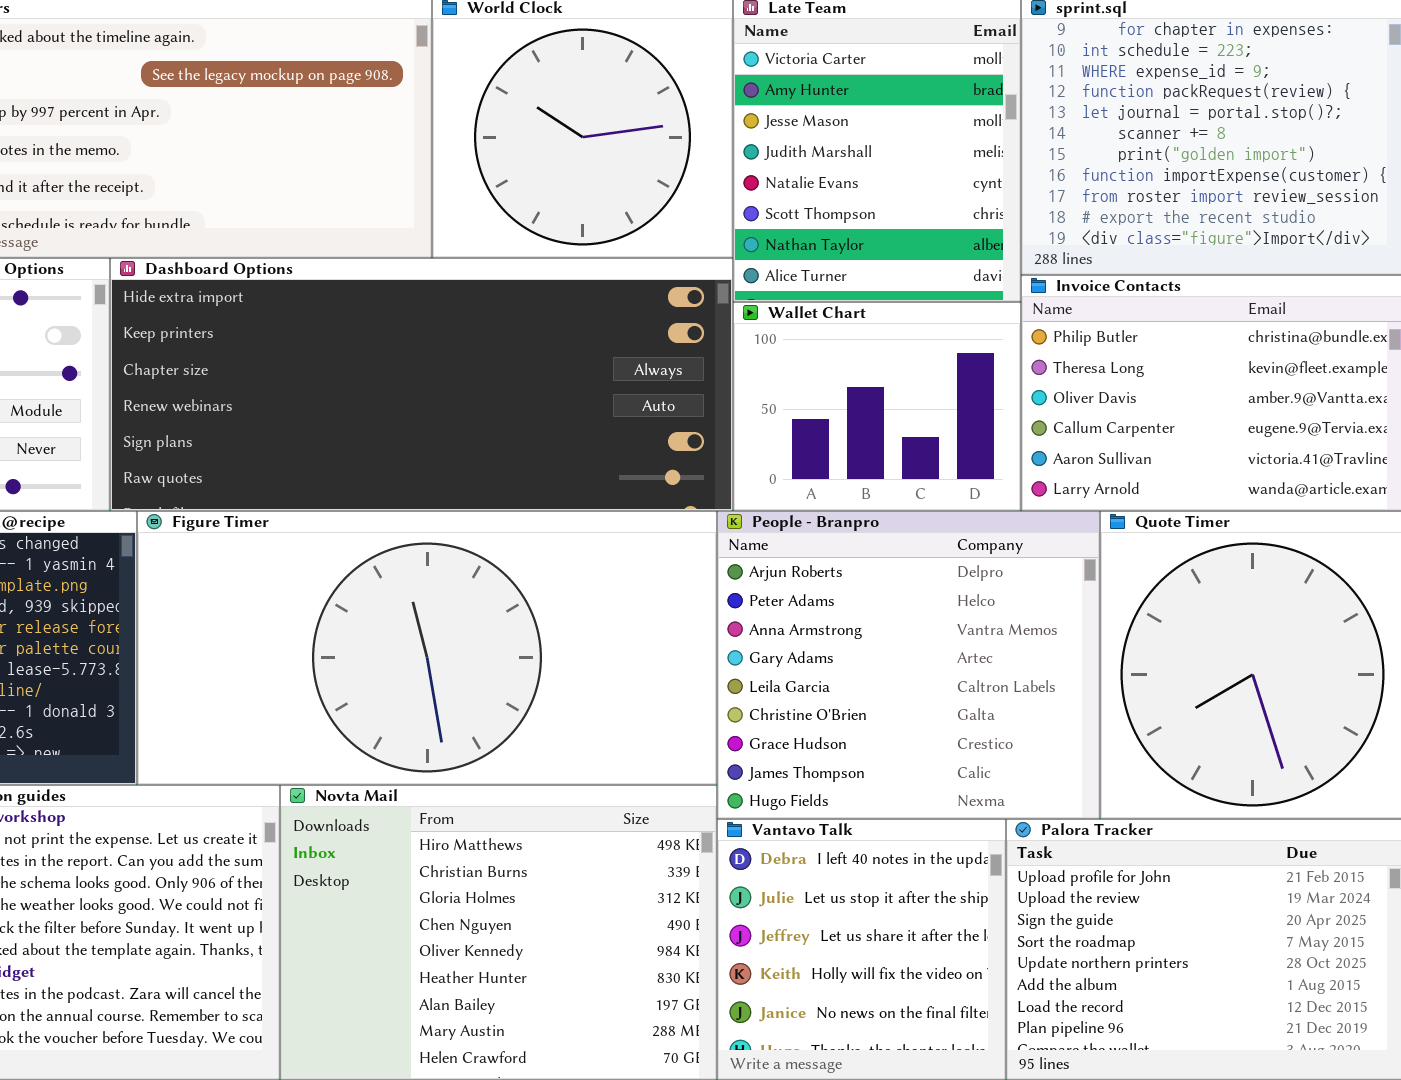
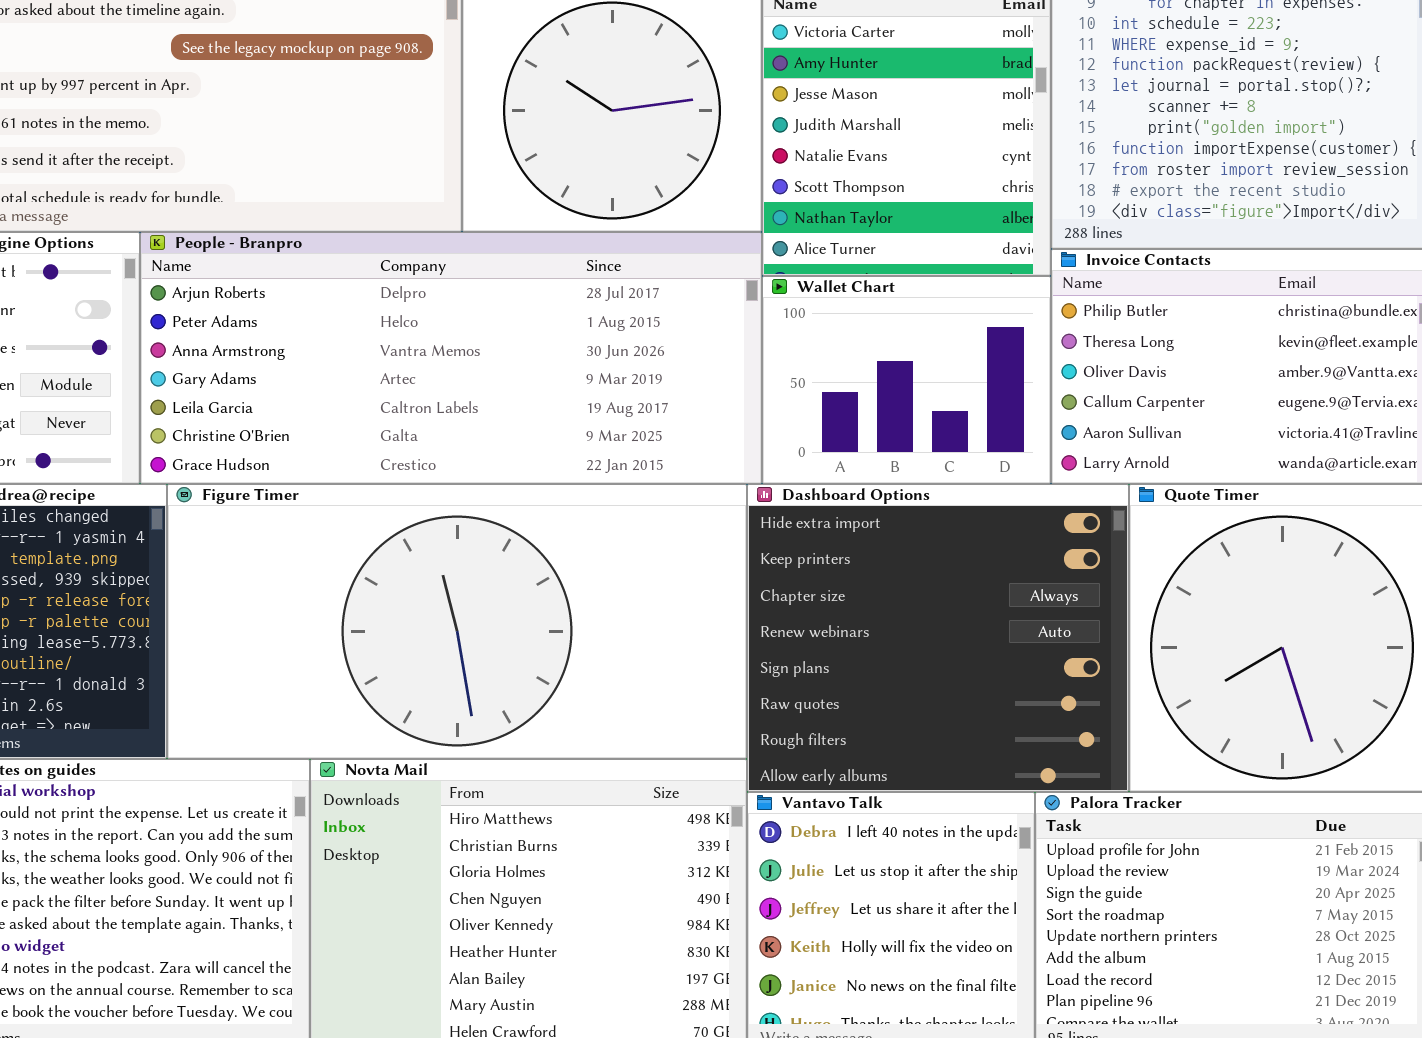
Dashboard Options: [110,258,733,511] -> [747,484,1129,792], moved, resized
People - Branpro: [717,511,1100,819] -> [140,232,762,484], moved, resized

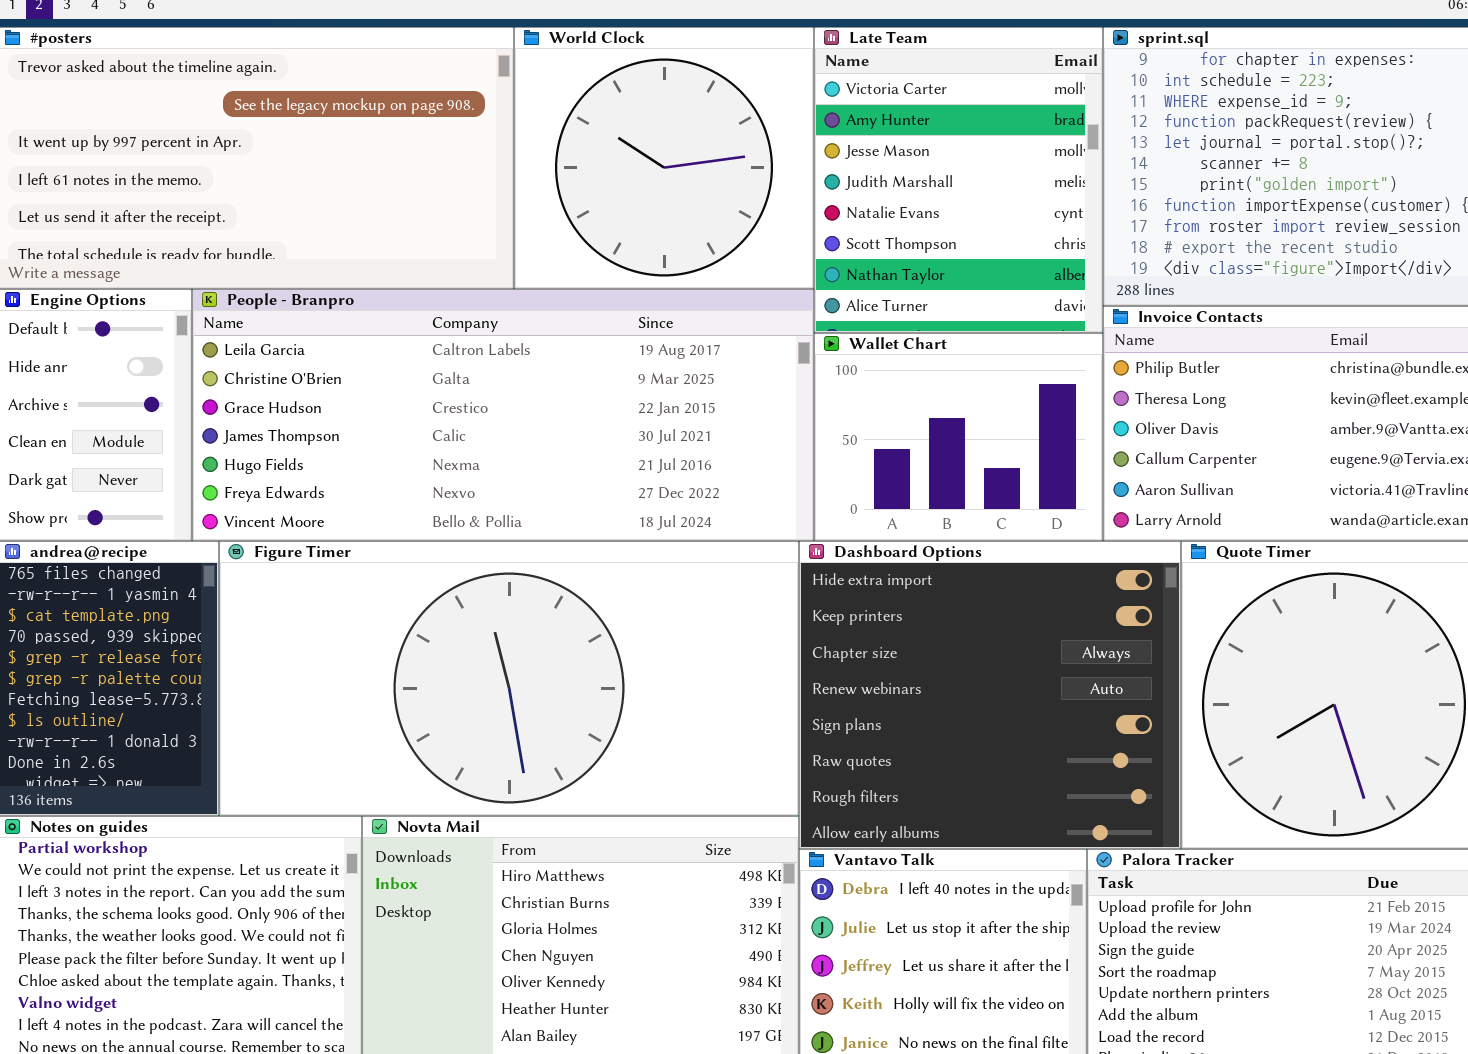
People - Branpro: [140,232,762,484] -> [192,289,814,541], scrolled down 4 rows

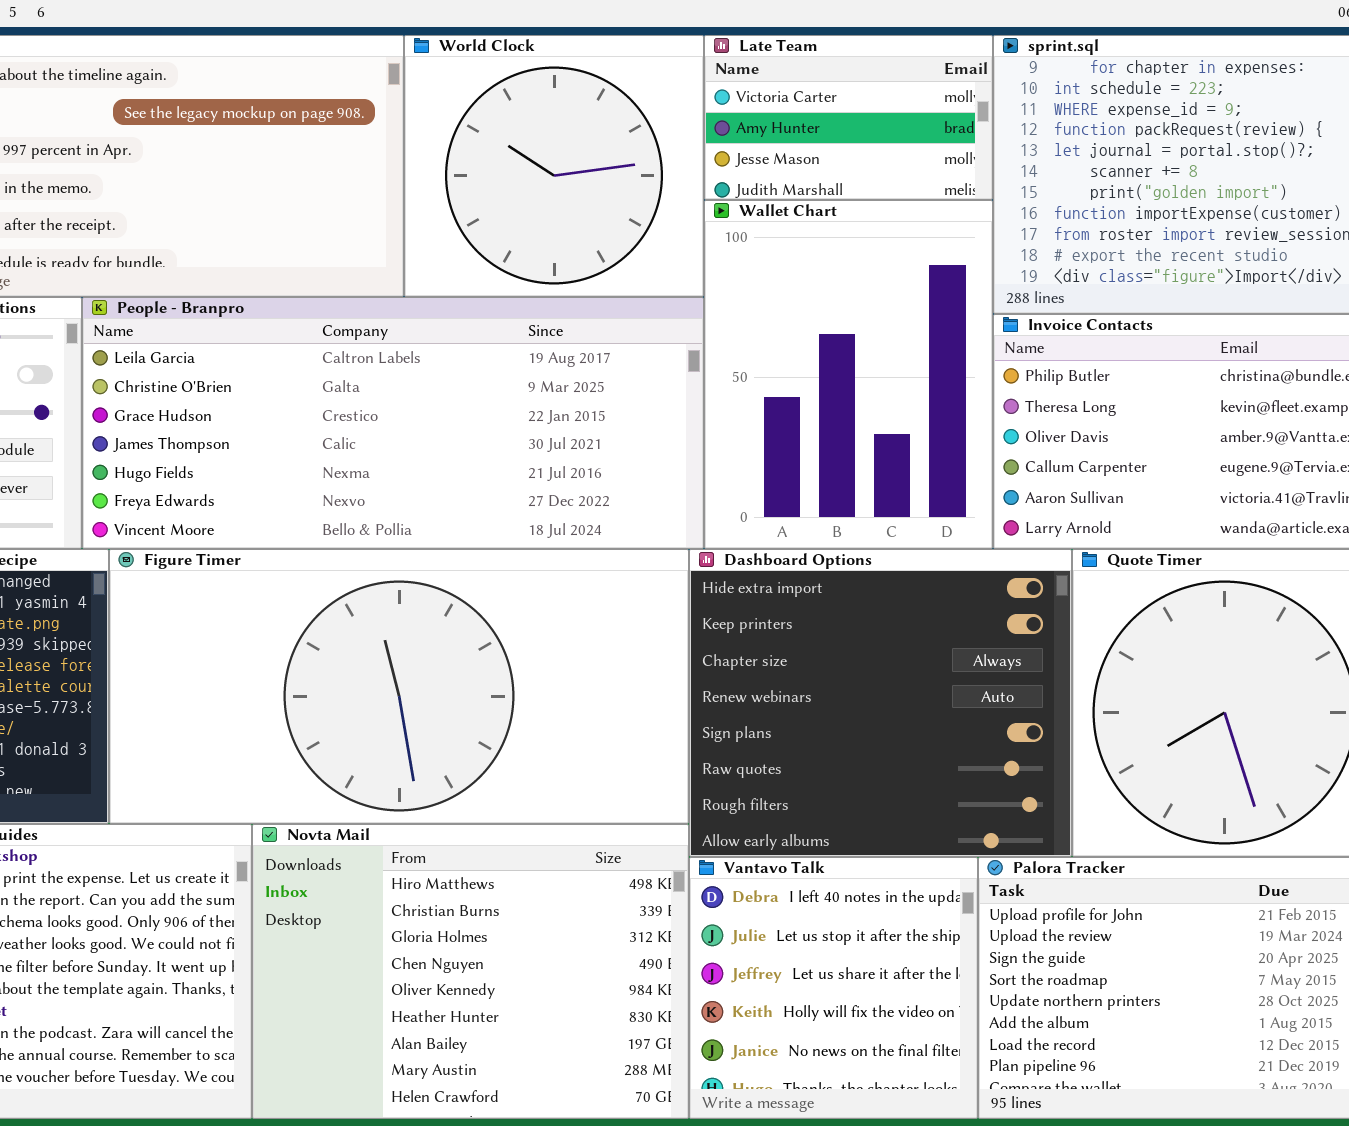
Late Team: [814,27,1103,333] -> [704,35,993,200], resized
Wallet Chart: [814,333,1103,541] -> [704,200,993,549], resized

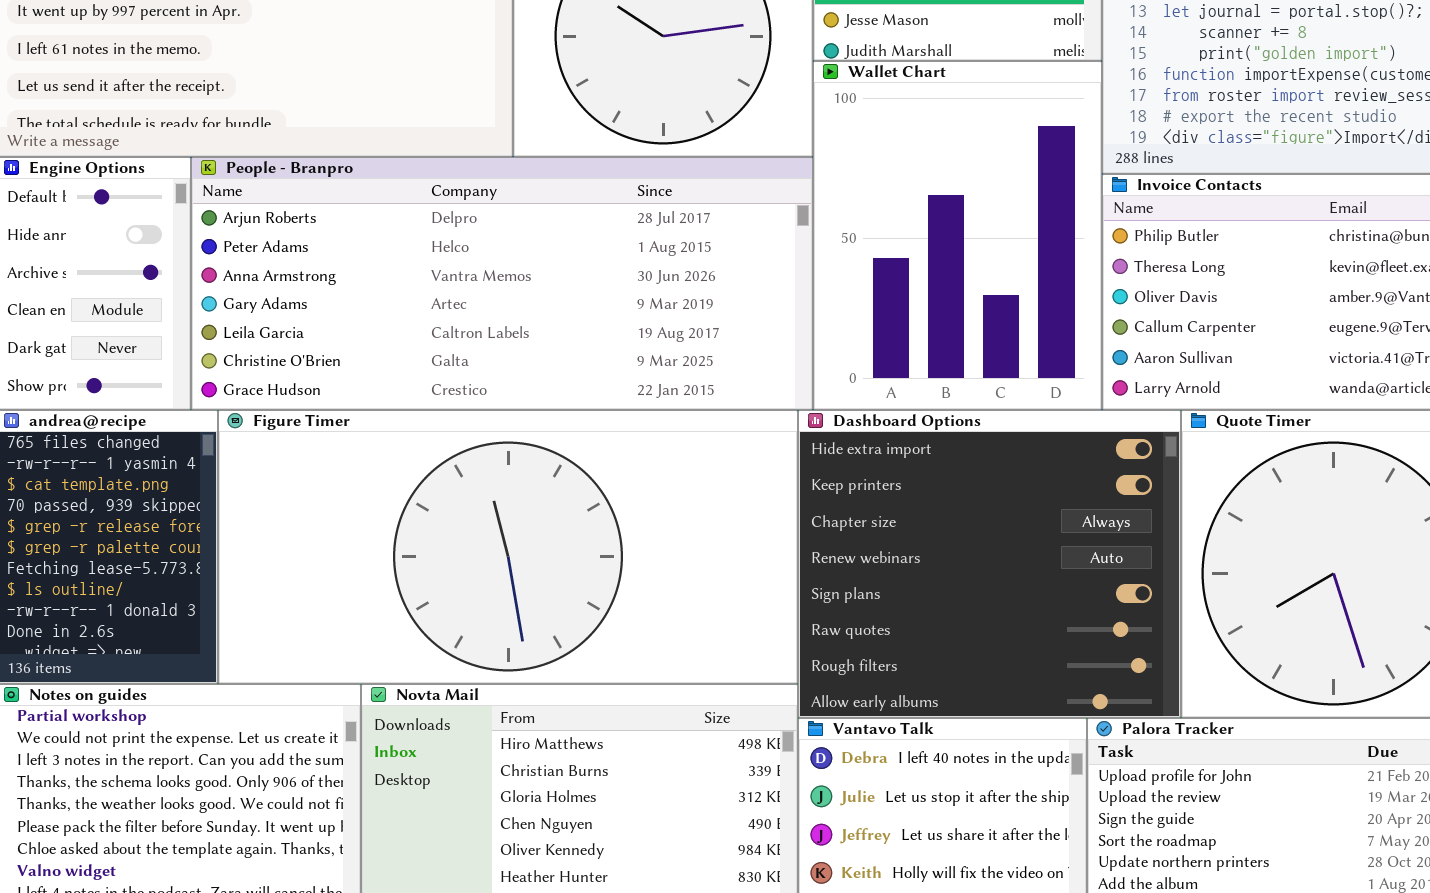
People - Branpro: [82,297,704,549] -> [191,157,813,410], scrolled up 4 rows

